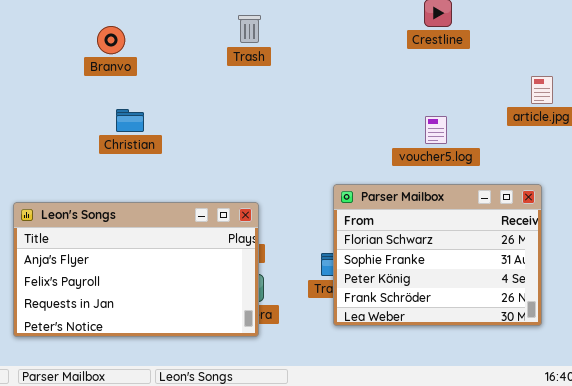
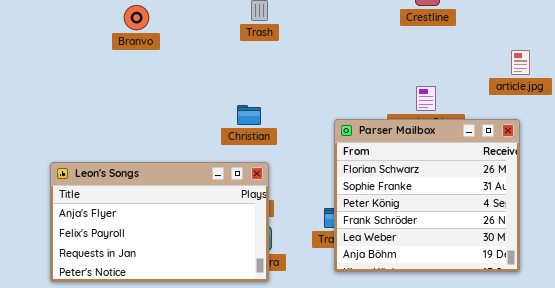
Christian: [116,109,144,132] -> [237,105,261,125], moved
Parser Mailbox: [333,184,542,326] -> [334,119,520,272], resized

